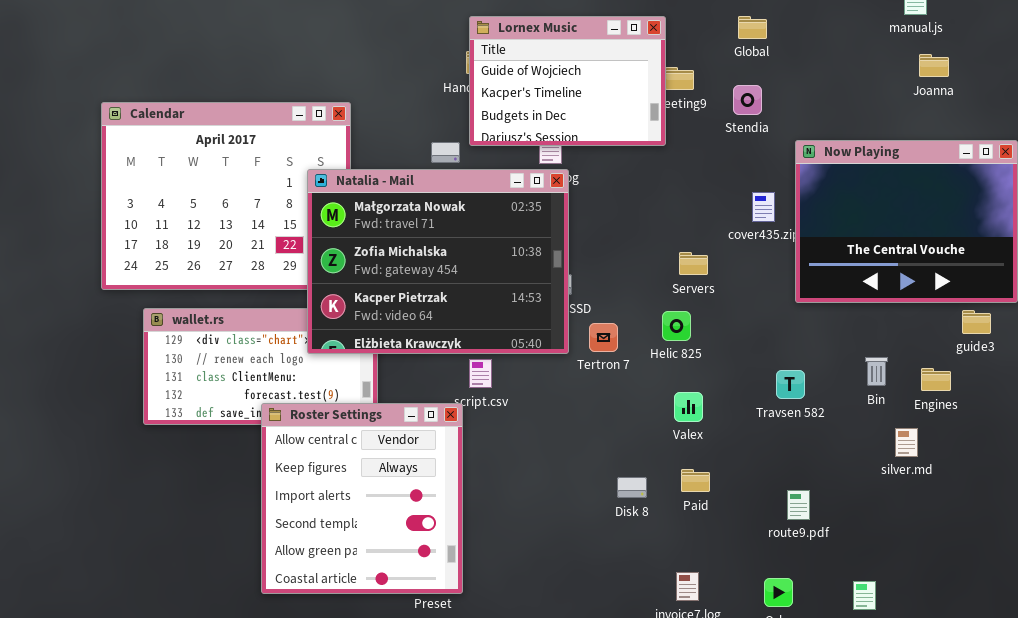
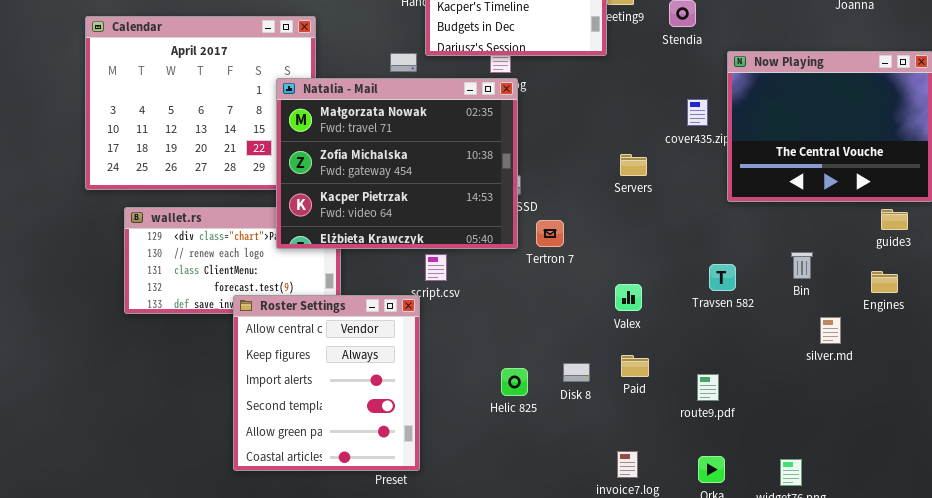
Helic 825: [662,311,691,341] -> [501,368,528,396], moved
Engines: [921,368,951,391] -> [871,271,898,293], moved
route9.pdf: [787,490,810,520] -> [697,374,719,401], moved

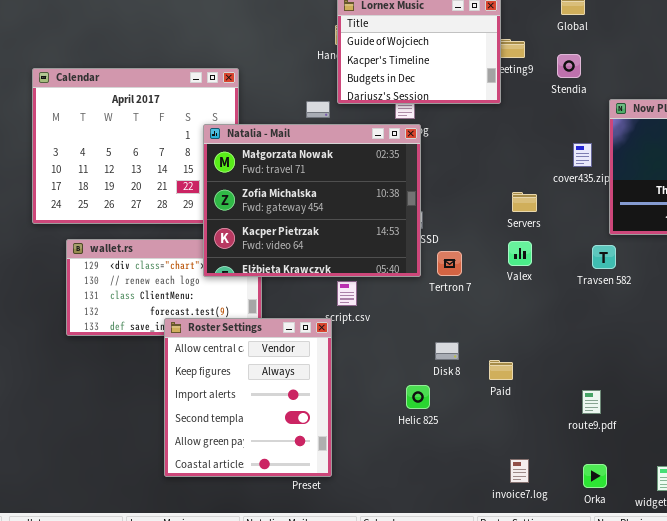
Travsen 582: [709,264,736,291] -> [592,245,616,269], moved
Valex: [615,284,642,311] -> [508,241,532,266], moved
Paid: [621,355,649,377] -> [489,360,513,380], moved
Disk 8: [563,363,590,382] -> [435,342,459,360], moved

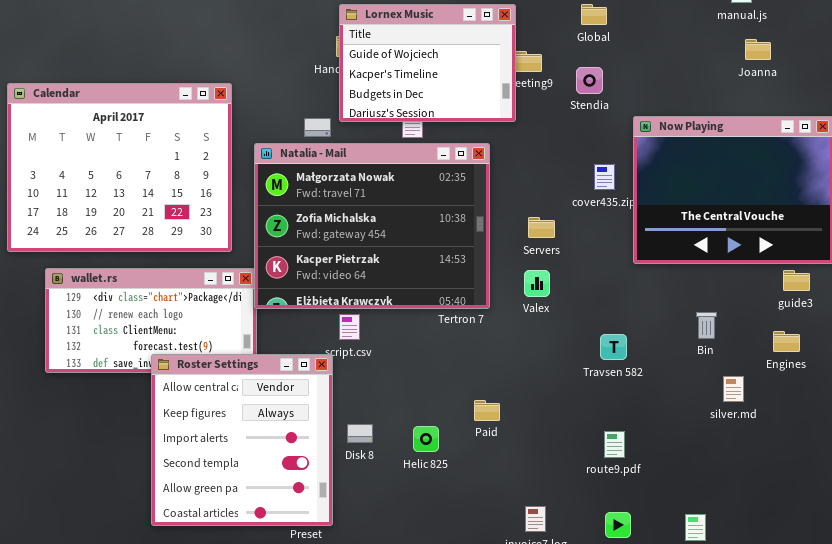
Natalia - Mail: [203,124,421,277] -> [254,143,490,309], moved
Travsen 582: [592,245,616,269] -> [600,334,627,360], moved
Disk 8: [435,342,459,360] -> [347,424,373,443], moved
Paid: [489,360,513,380] -> [474,400,500,421], moved

